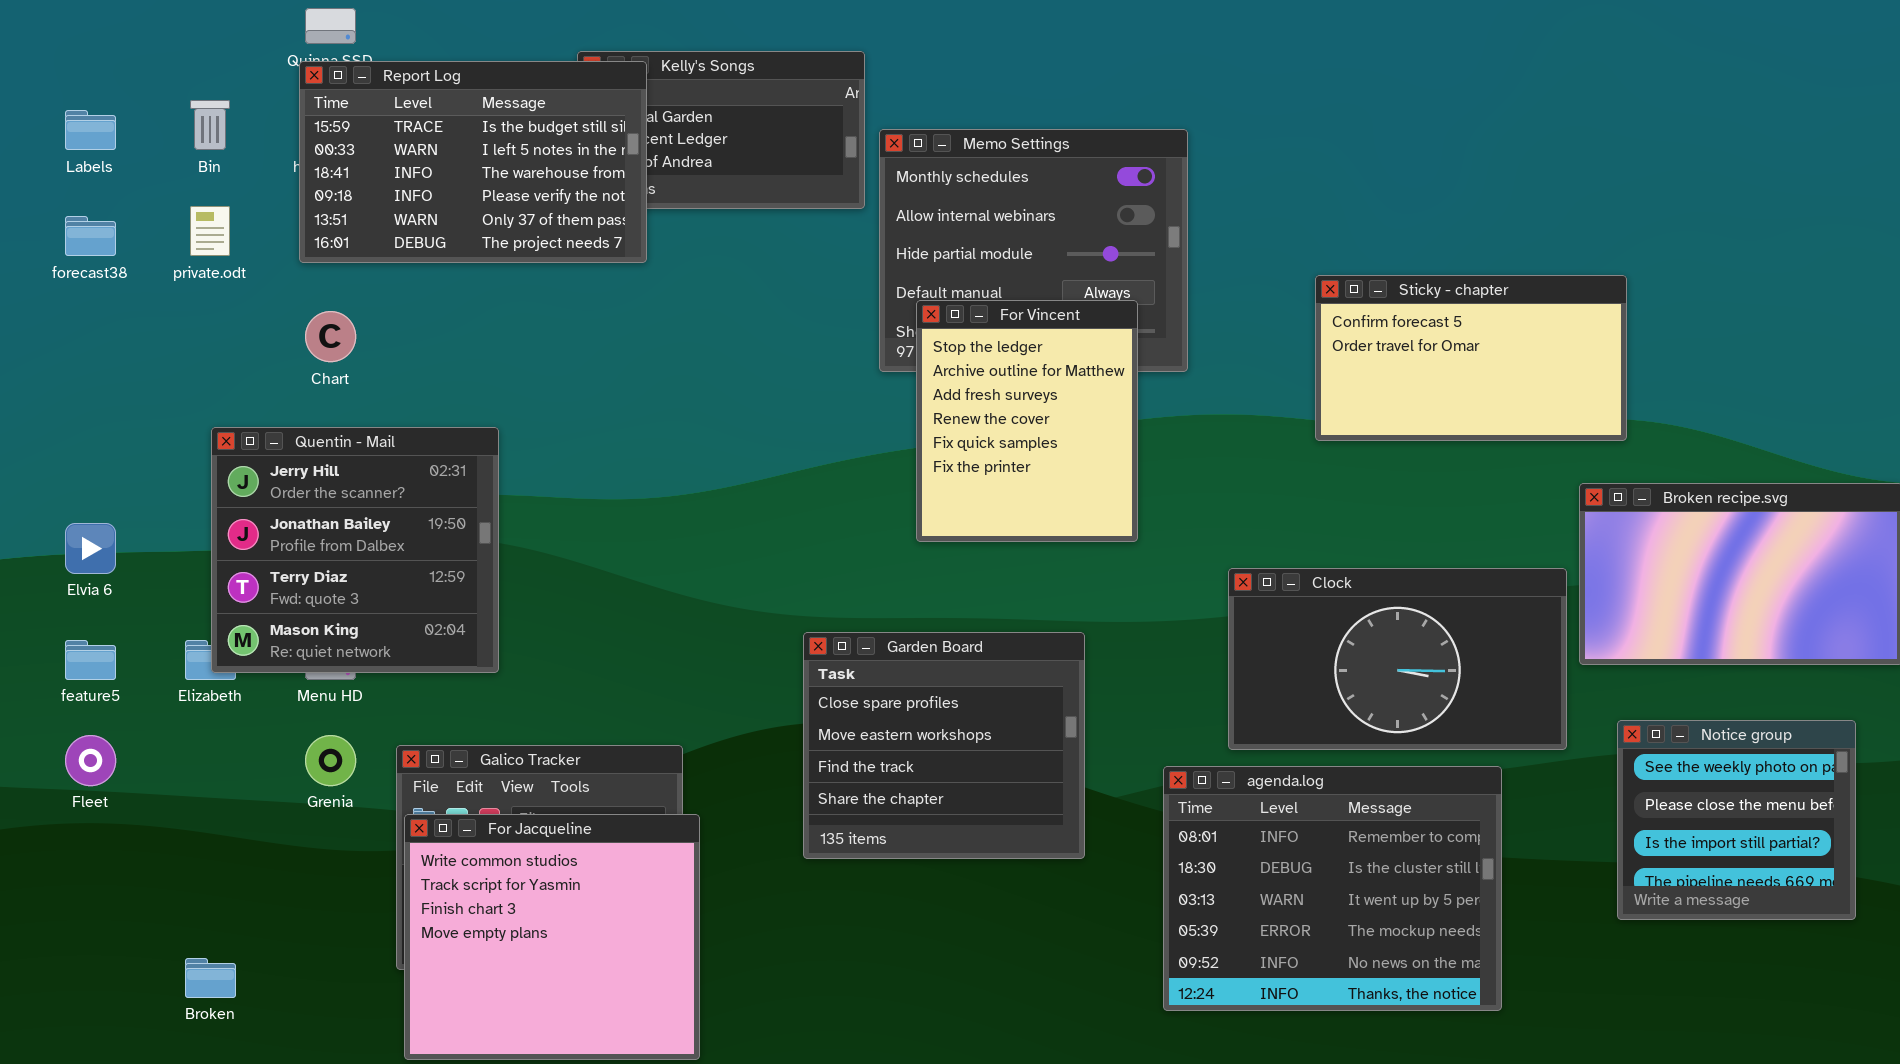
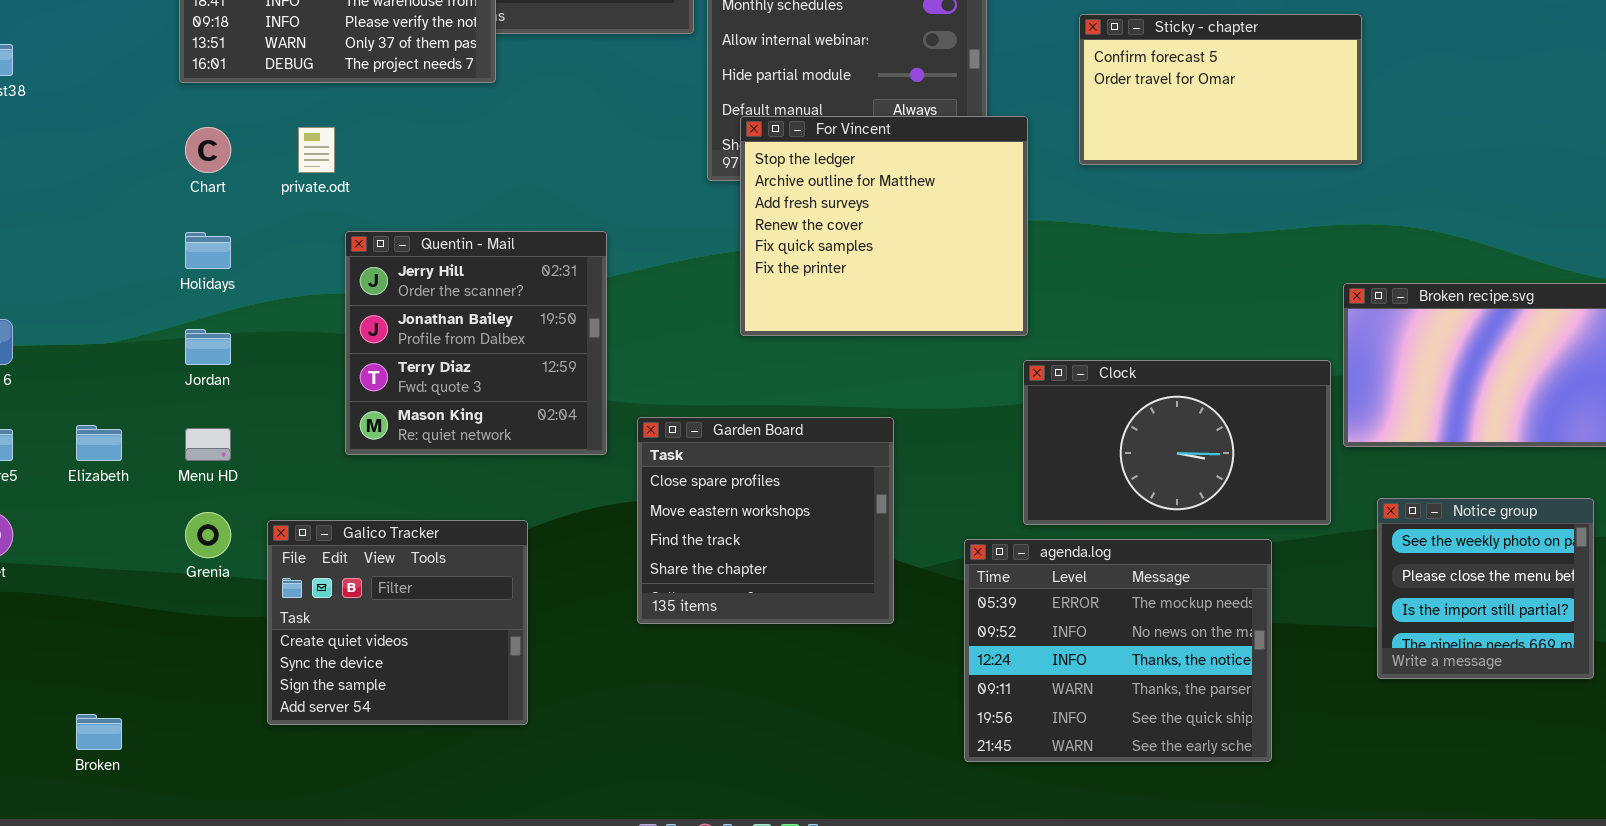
private.odt: [190,206,230,256] -> [298,127,335,173], moved
Sticky - chapter: [1315,275,1627,441] -> [1079,14,1362,165], moved
For Vincent: [916,300,1138,542] -> [740,116,1028,336], resized
Quentin - Mail: [211,427,499,673] -> [345,231,607,455], moved
agenda.log: [1163,766,1502,1011] -> [964,539,1272,762], scrolled down 3 rows
For Jacqueline: [404,814,700,1060] -> none, closed

